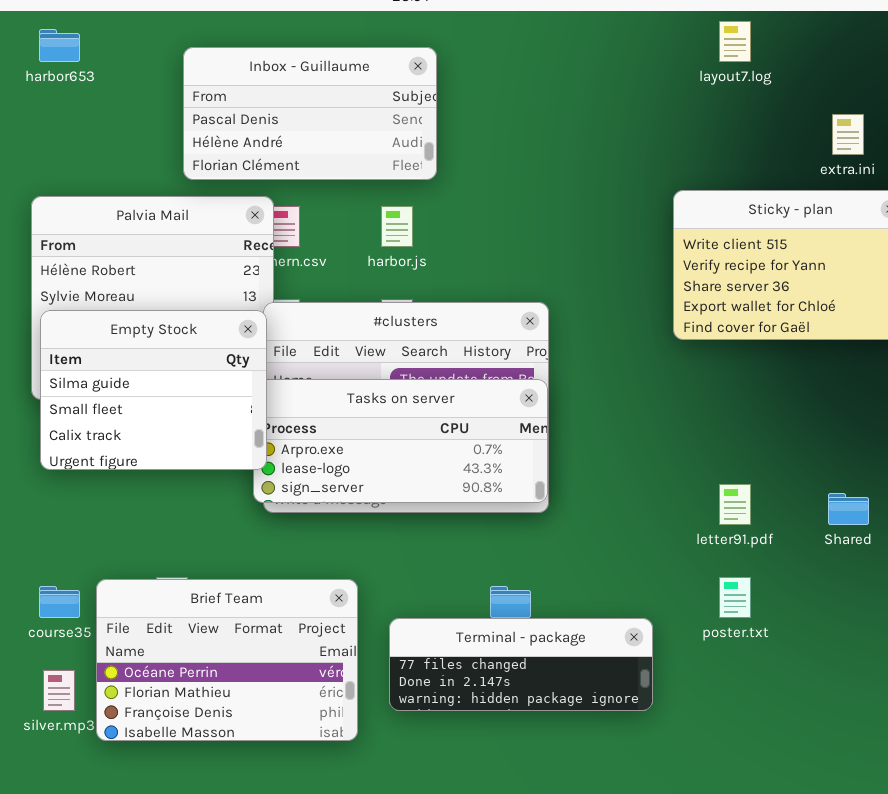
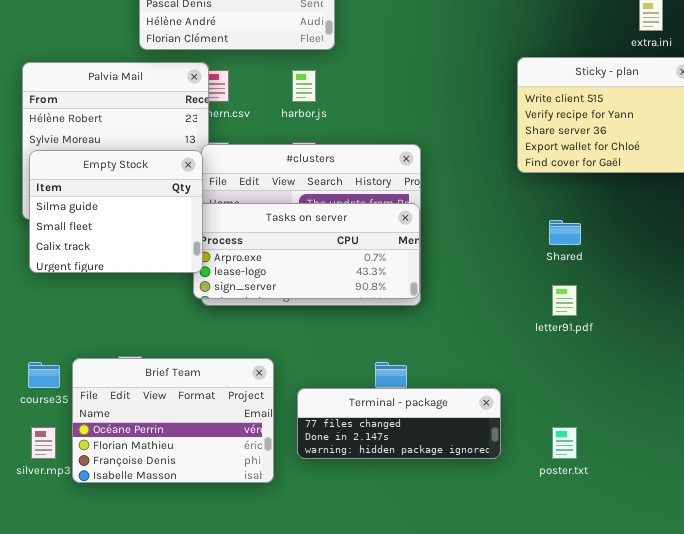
Shared: [828,493,869,525] -> [549,220,581,245], moved
poster.txt: [719,577,751,618] -> [552,427,577,459], moved

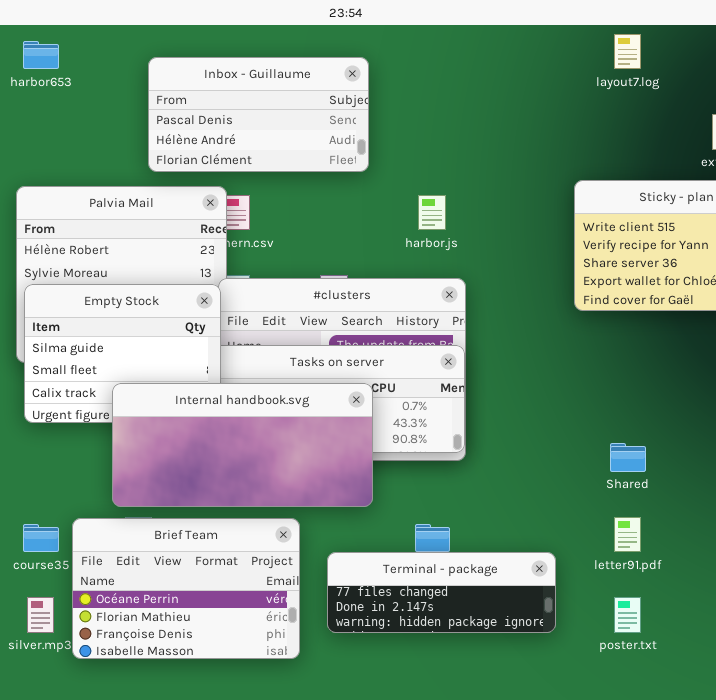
harbor.js: [292,70,316,102] -> [418,195,446,230], moved
Shared: [549,220,581,245] -> [610,443,646,472], moved
Internal handbook.svg: none -> [112,383,373,507], opened
letter91.pdf: [552,285,577,316] -> [614,517,641,552], moved

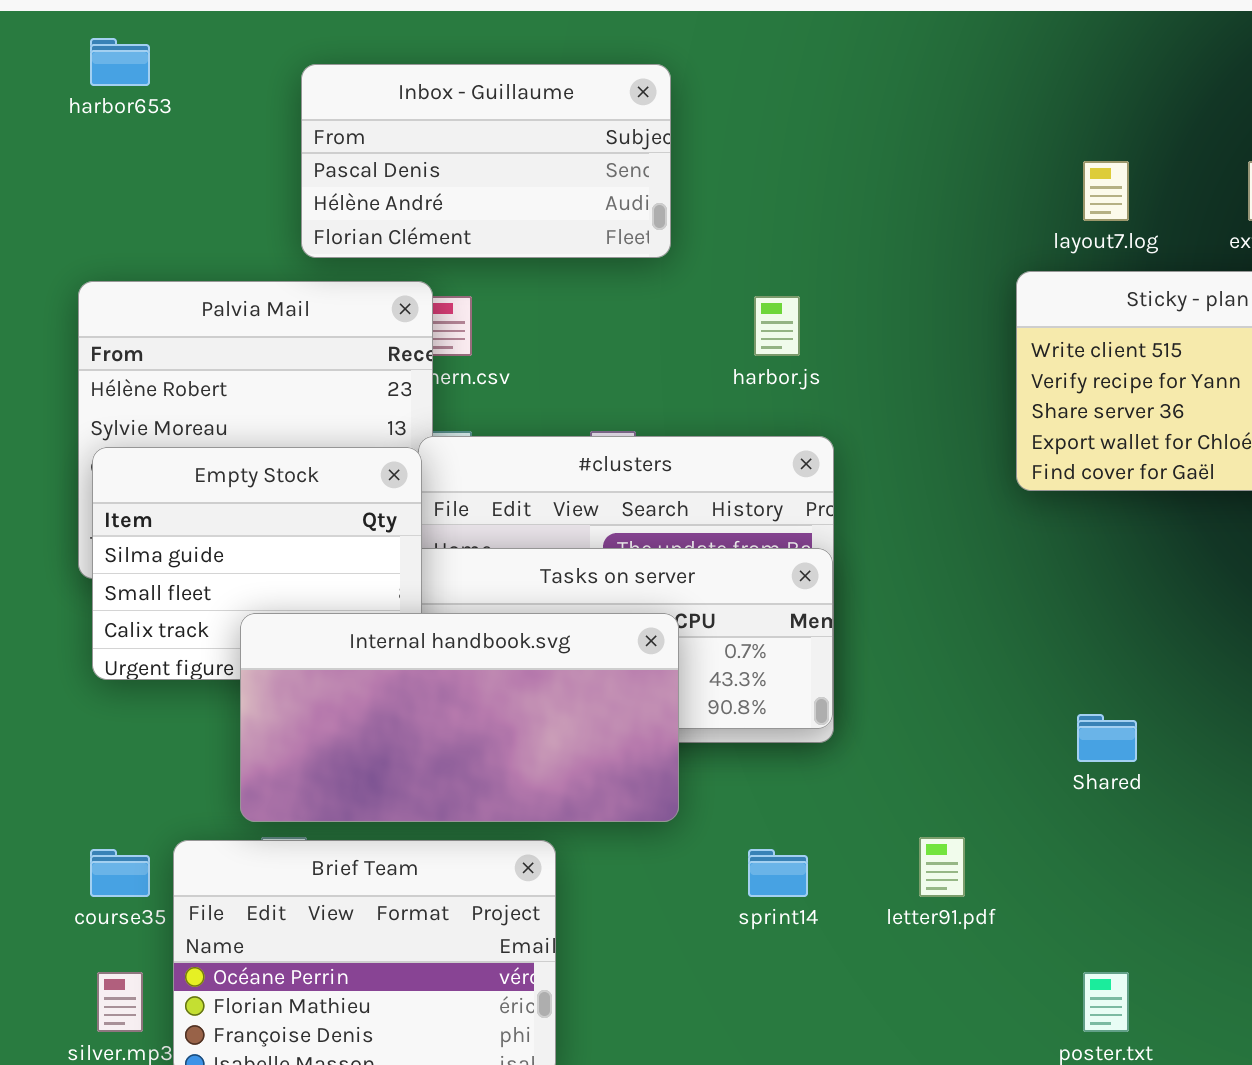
layout7.log: [614,34,641,69] -> [1083,161,1129,221], moved
letter91.pdf: [614,517,641,552] -> [919,837,965,897], moved
Terminal - package: [327,552,556,633] -> none, closed

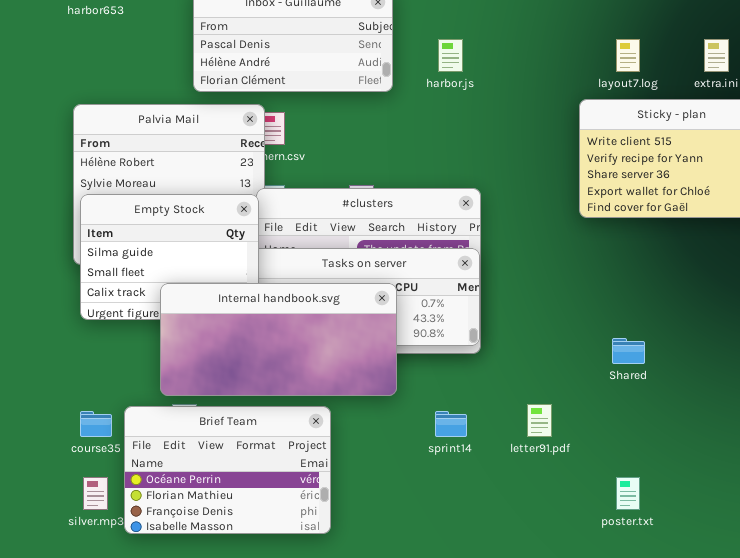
harbor.js: [754,296,800,356] -> [438,39,463,72], moved

